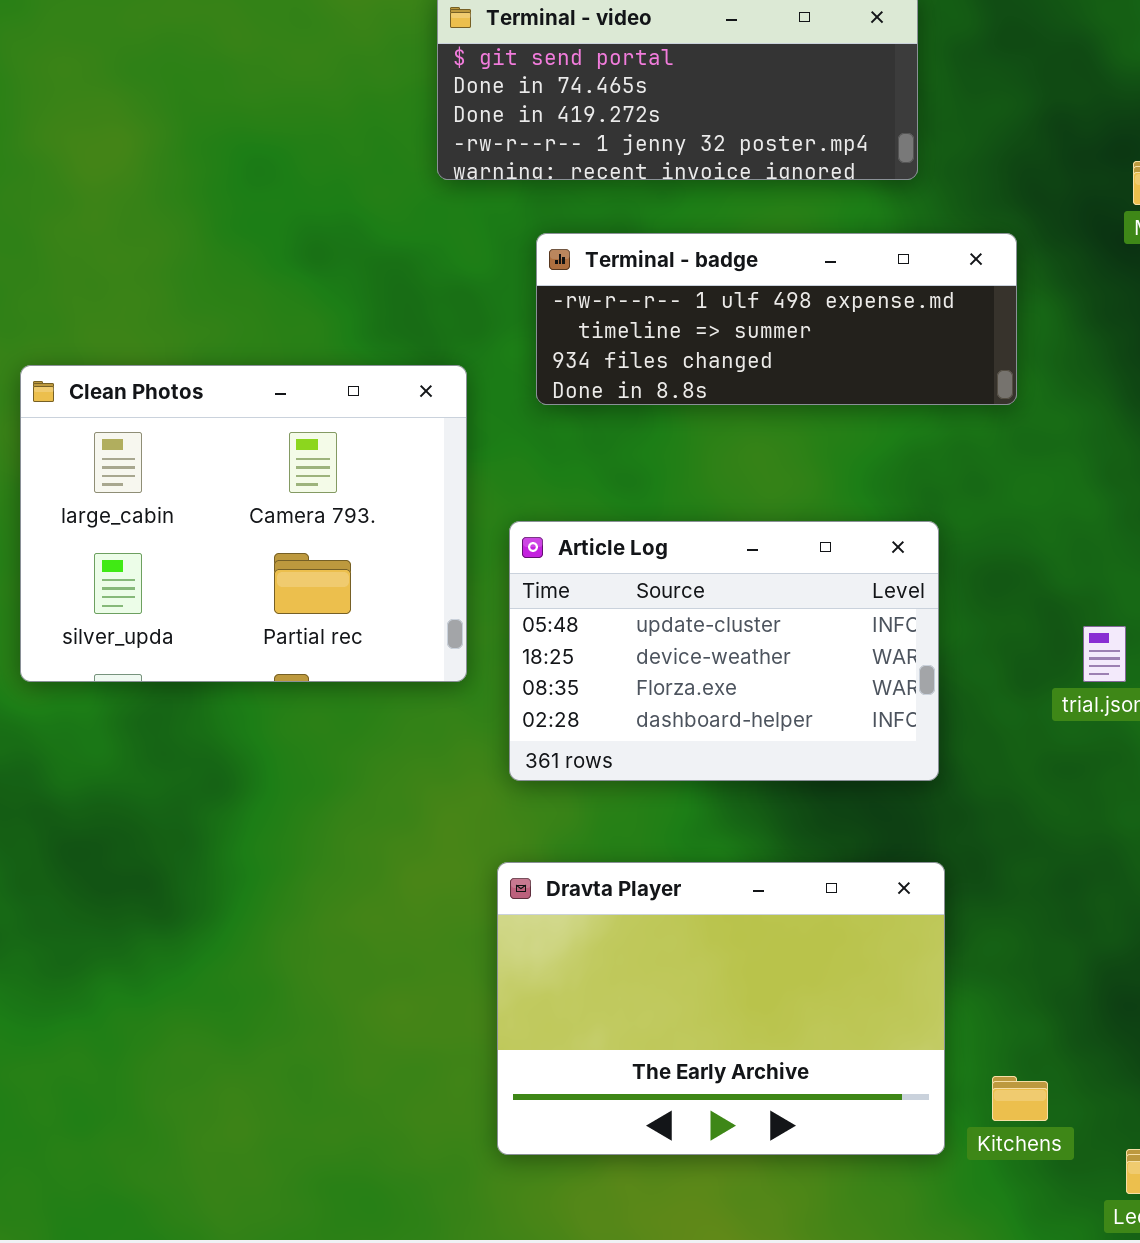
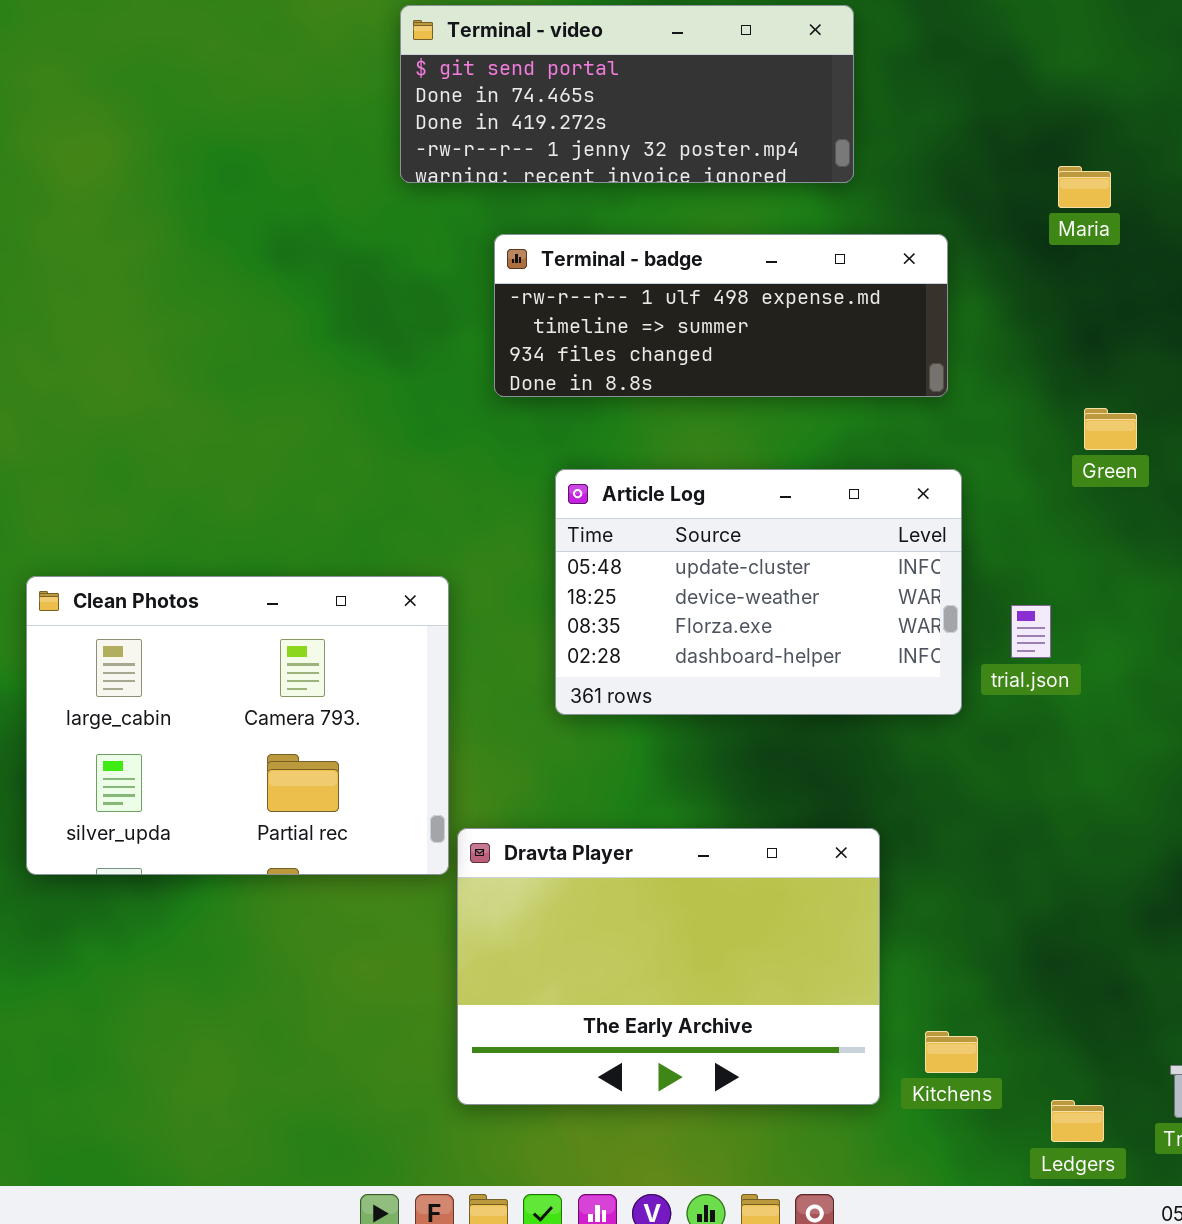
Clean Photos: [20,365,467,682] -> [26,576,449,875], moved
Article Log: [509,521,939,781] -> [555,469,962,715], moved

